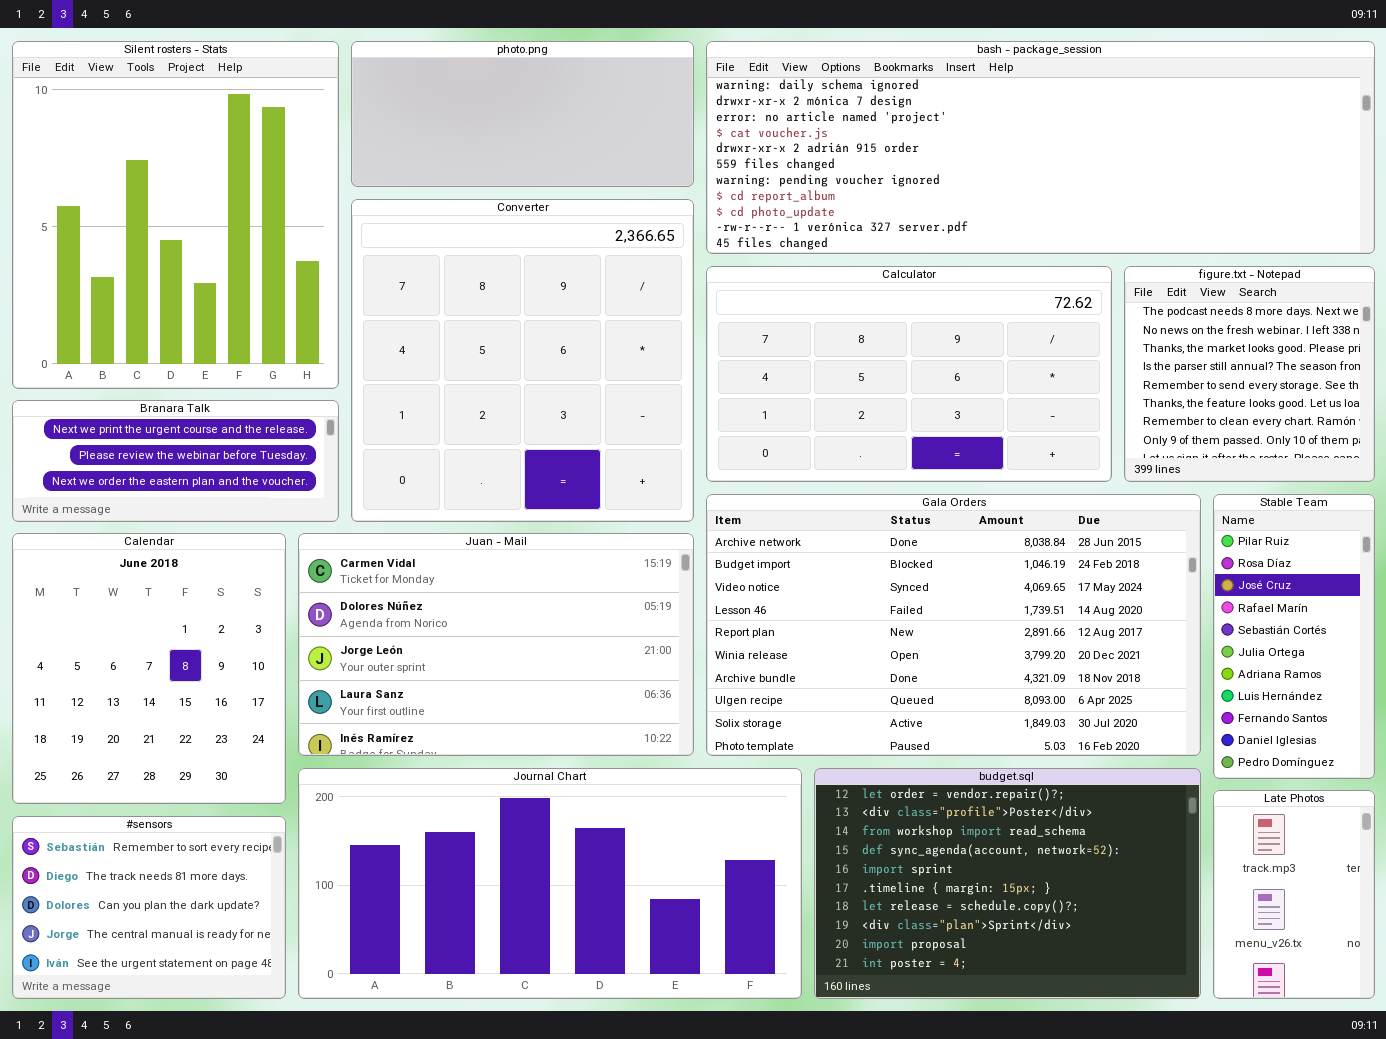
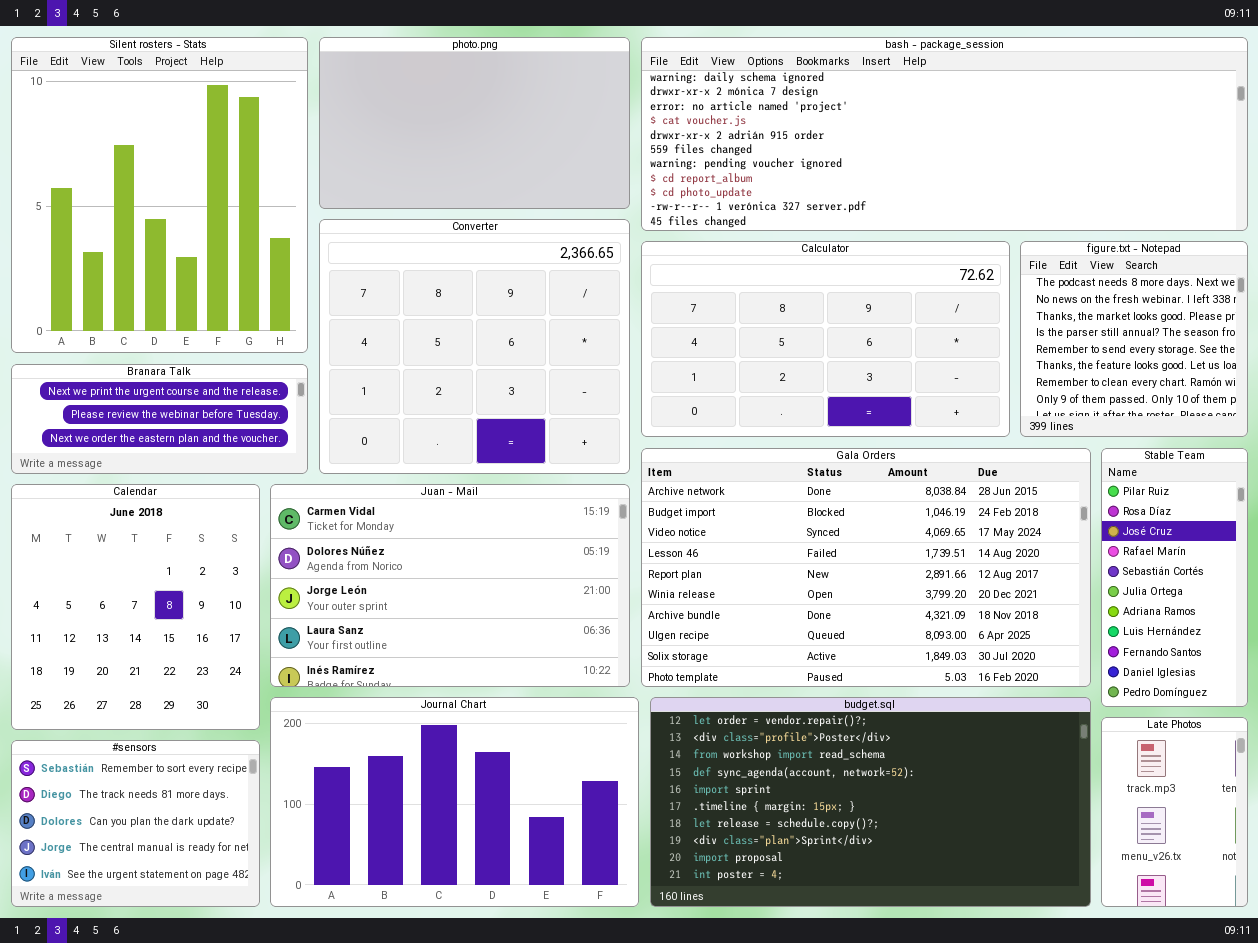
photo.png: [351,41,694,187] -> [319,37,630,209], resized
Converter: [351,199,694,522] -> [319,219,630,474], resized
Journal Chart: [298,768,802,999] -> [270,697,639,907], resized
budget.sql: [814,768,1201,999] -> [650,697,1091,907], resized

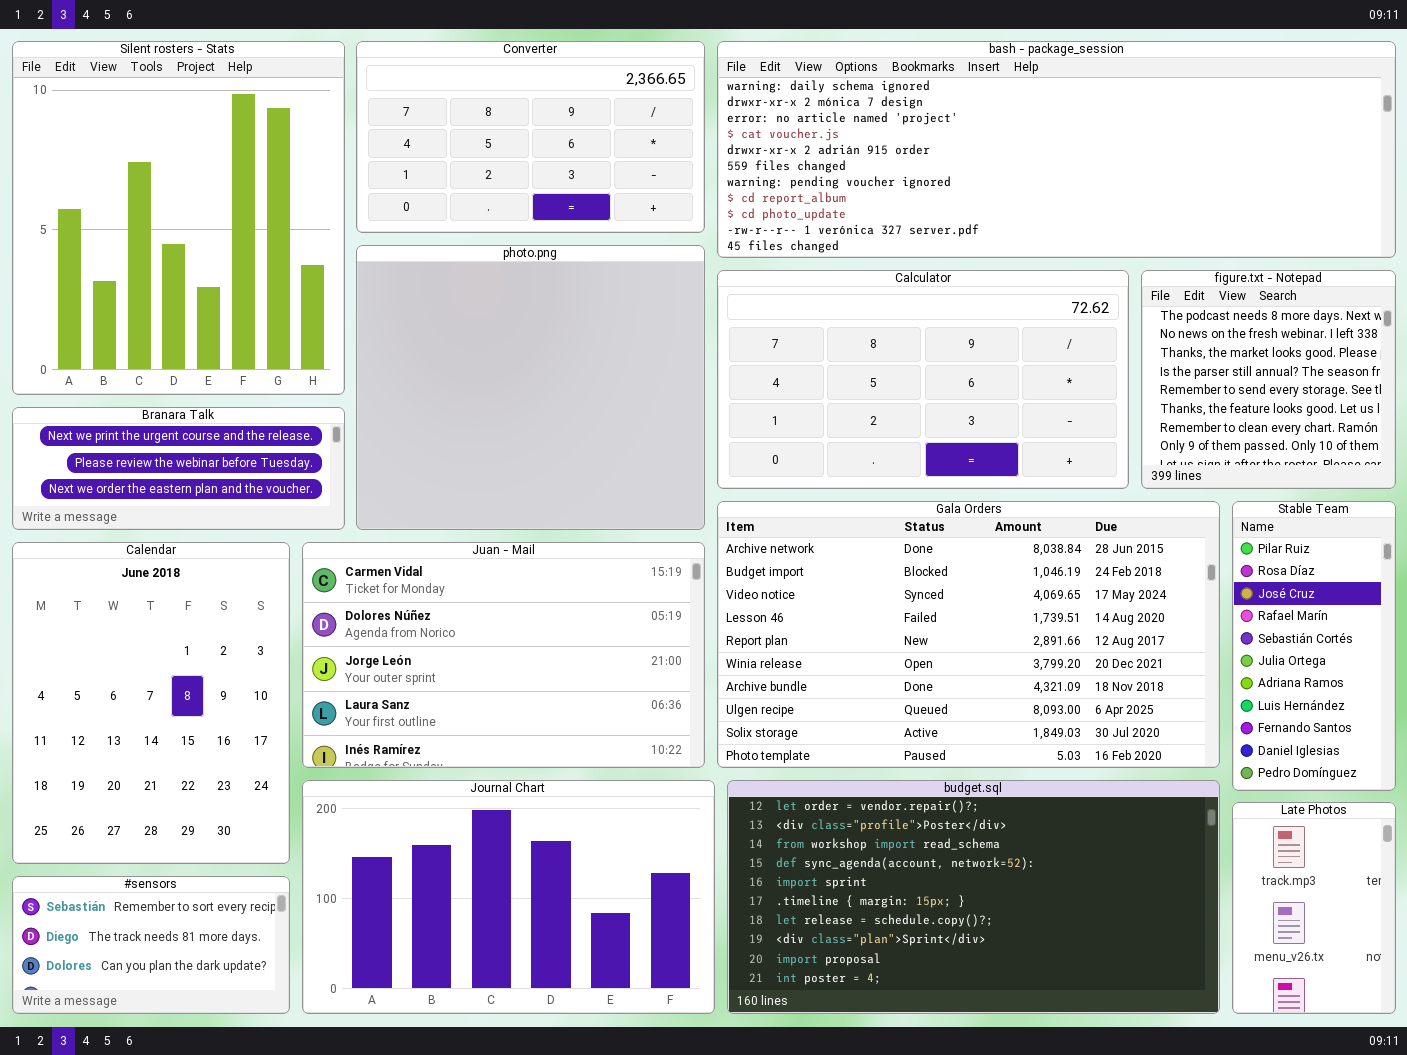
photo.png: [319,37,630,209] -> [356,245,705,530], moved, resized
Converter: [319,219,630,474] -> [356,41,705,233], moved, resized
Calendar: [11,484,260,730] -> [12,542,290,864], resized
#sensors: [11,740,260,907] -> [12,876,290,1014], resized

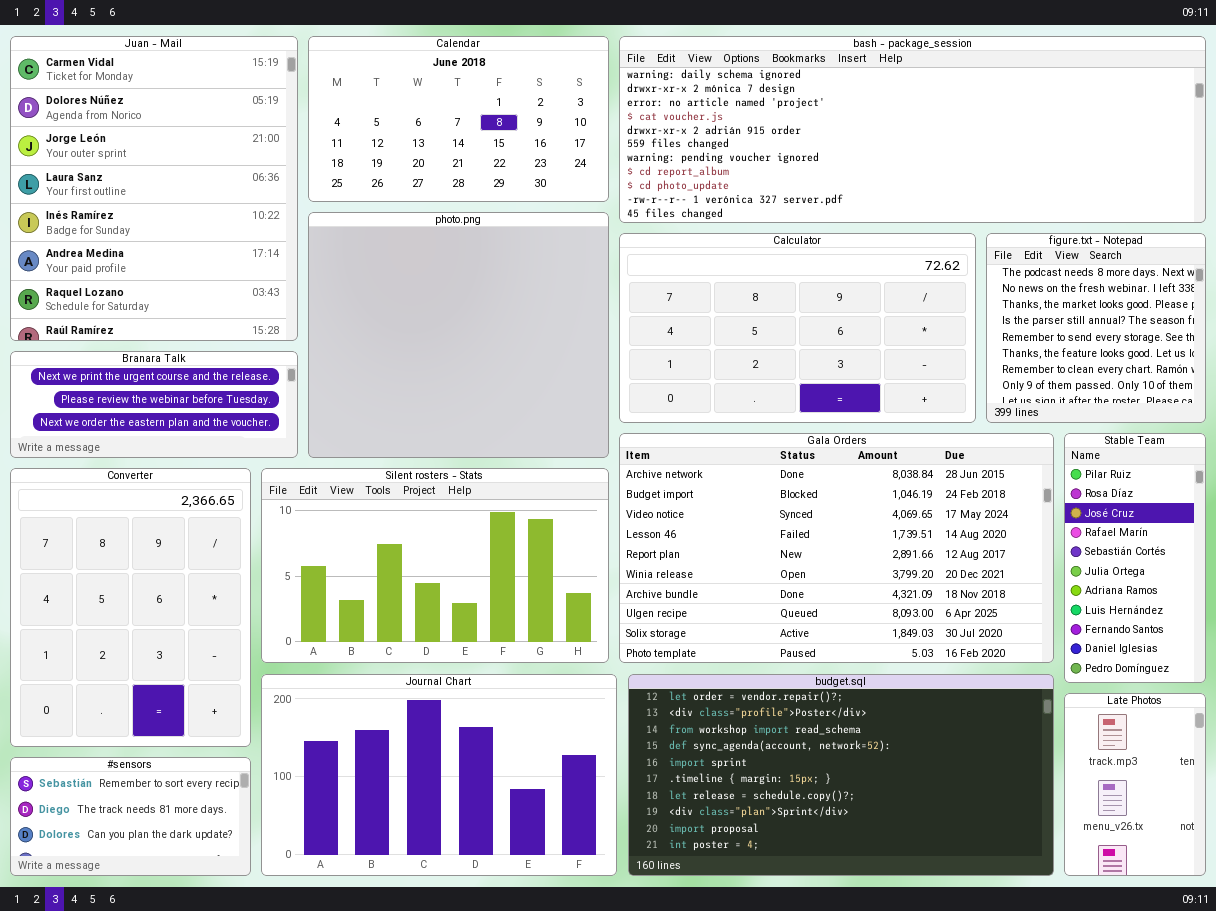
Silent rosters - Stats: [12,41,345,395] -> [261,468,609,663], moved, resized
Converter: [356,41,705,233] -> [10,468,251,747], moved, resized
Calendar: [12,542,290,864] -> [308,36,609,202], moved, resized
Juan - Mail: [302,542,705,768] -> [10,36,298,341], moved, resized

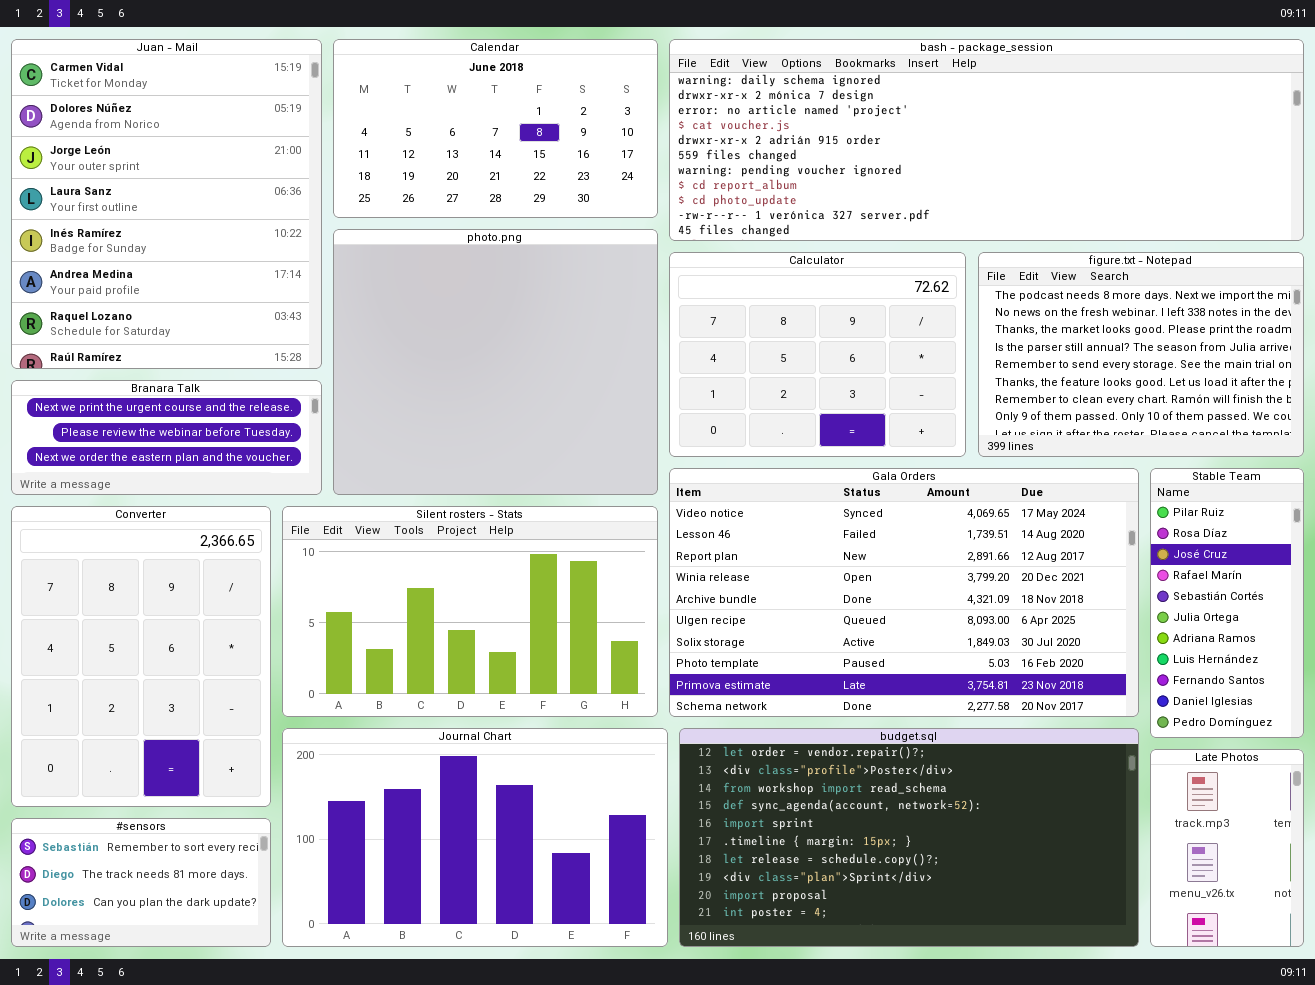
Calculator: [619,233,976,423] -> [669,252,966,457], resized
figure.txt - Notepad: [986,233,1206,423] -> [978,252,1304,457], resized
Gala Orders: [619,433,1054,663] -> [669,468,1139,717], scrolled down 2 rows

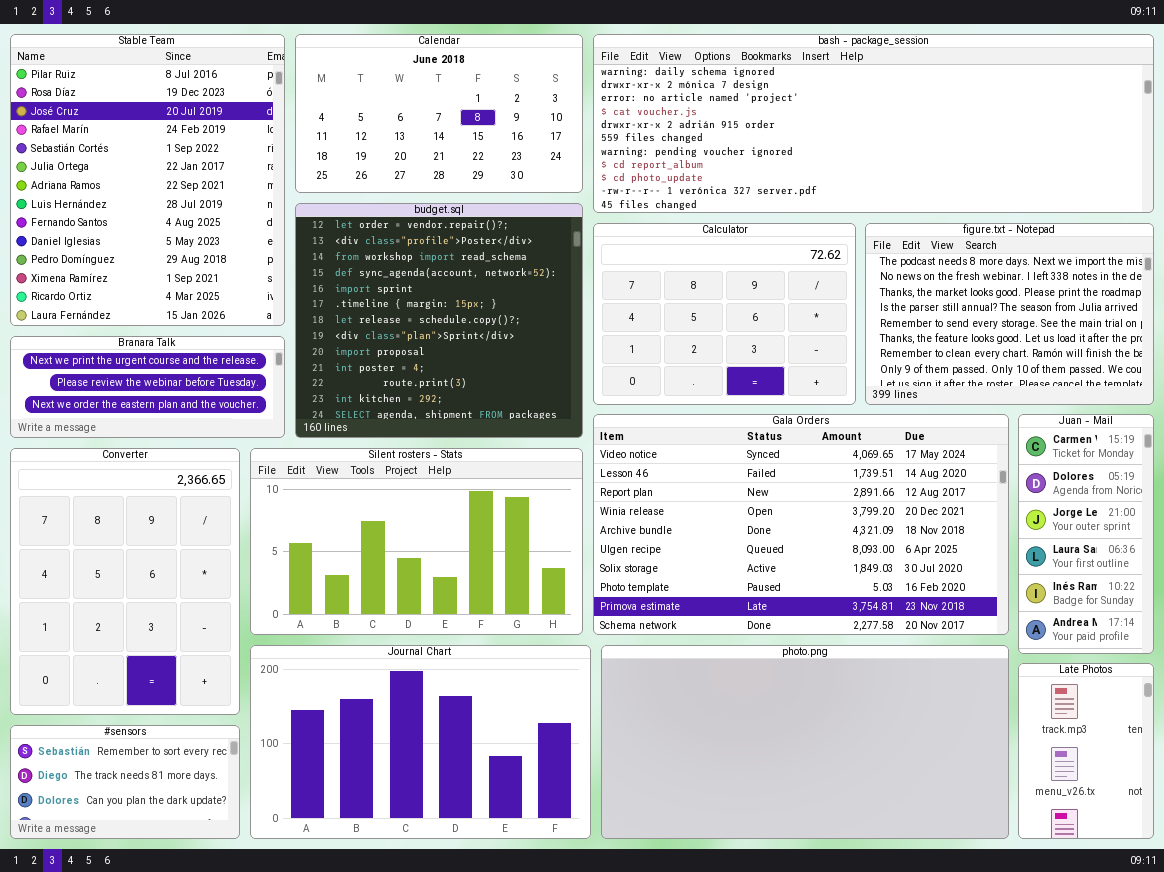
Juan - Mail: [11,39,322,369] -> [1018,414,1154,654], moved, resized
photo.png: [333,229,658,495] -> [601,645,1009,839], moved, resized
Stable Team: [1150,468,1304,738] -> [10,34,285,326], moved, resized
budget.sql: [679,728,1139,947] -> [295,203,583,438], moved, resized

